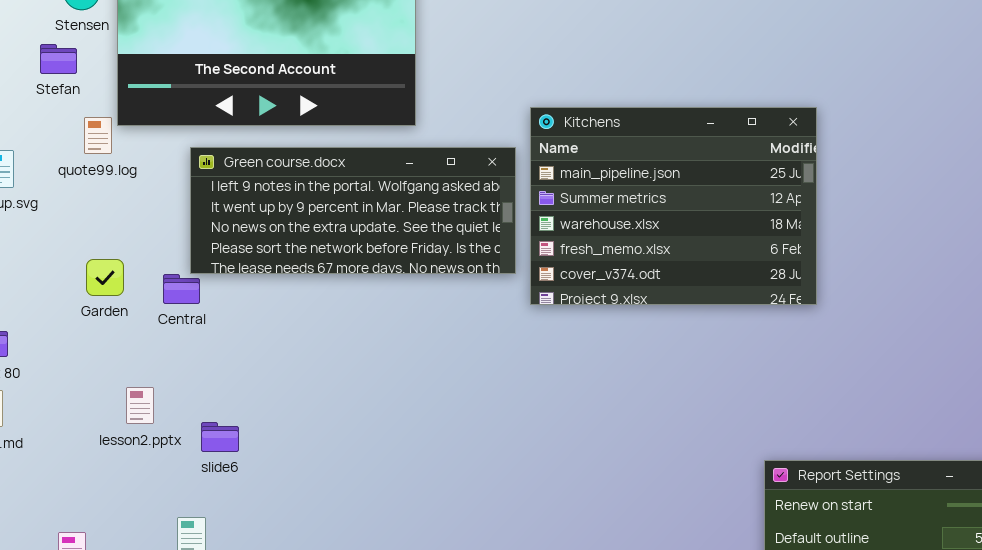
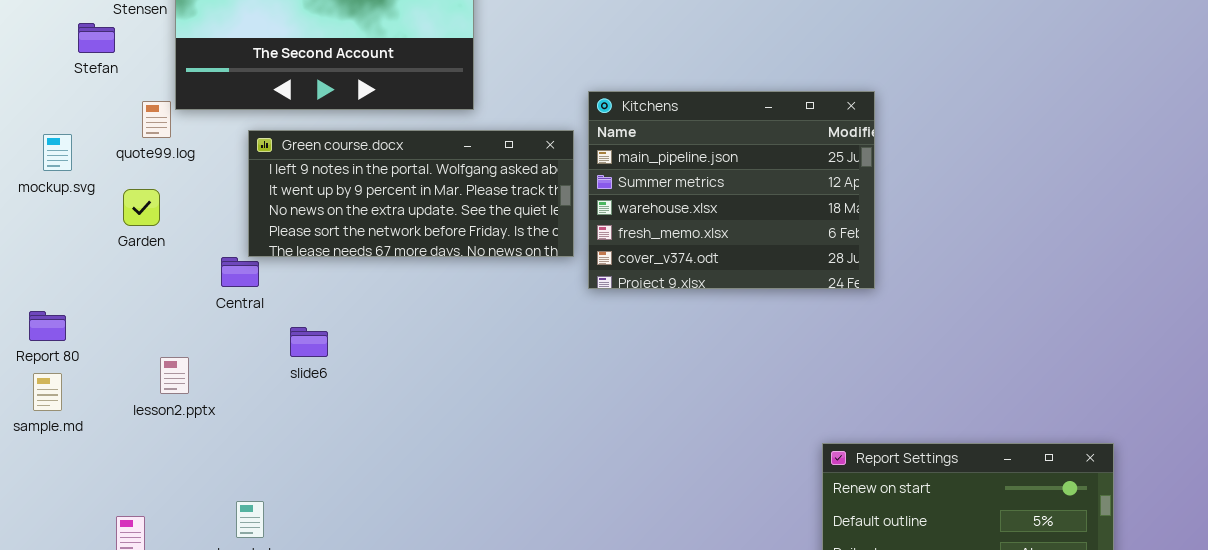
Stefan: [40,44,77,74] -> [78,23,115,53], moved
Garden: [86,259,124,296] -> [123,189,160,226], moved
lesson2.pptx: [126,387,154,424] -> [160,357,189,394], moved
slide6: [201,422,239,452] -> [290,327,328,357], moved

